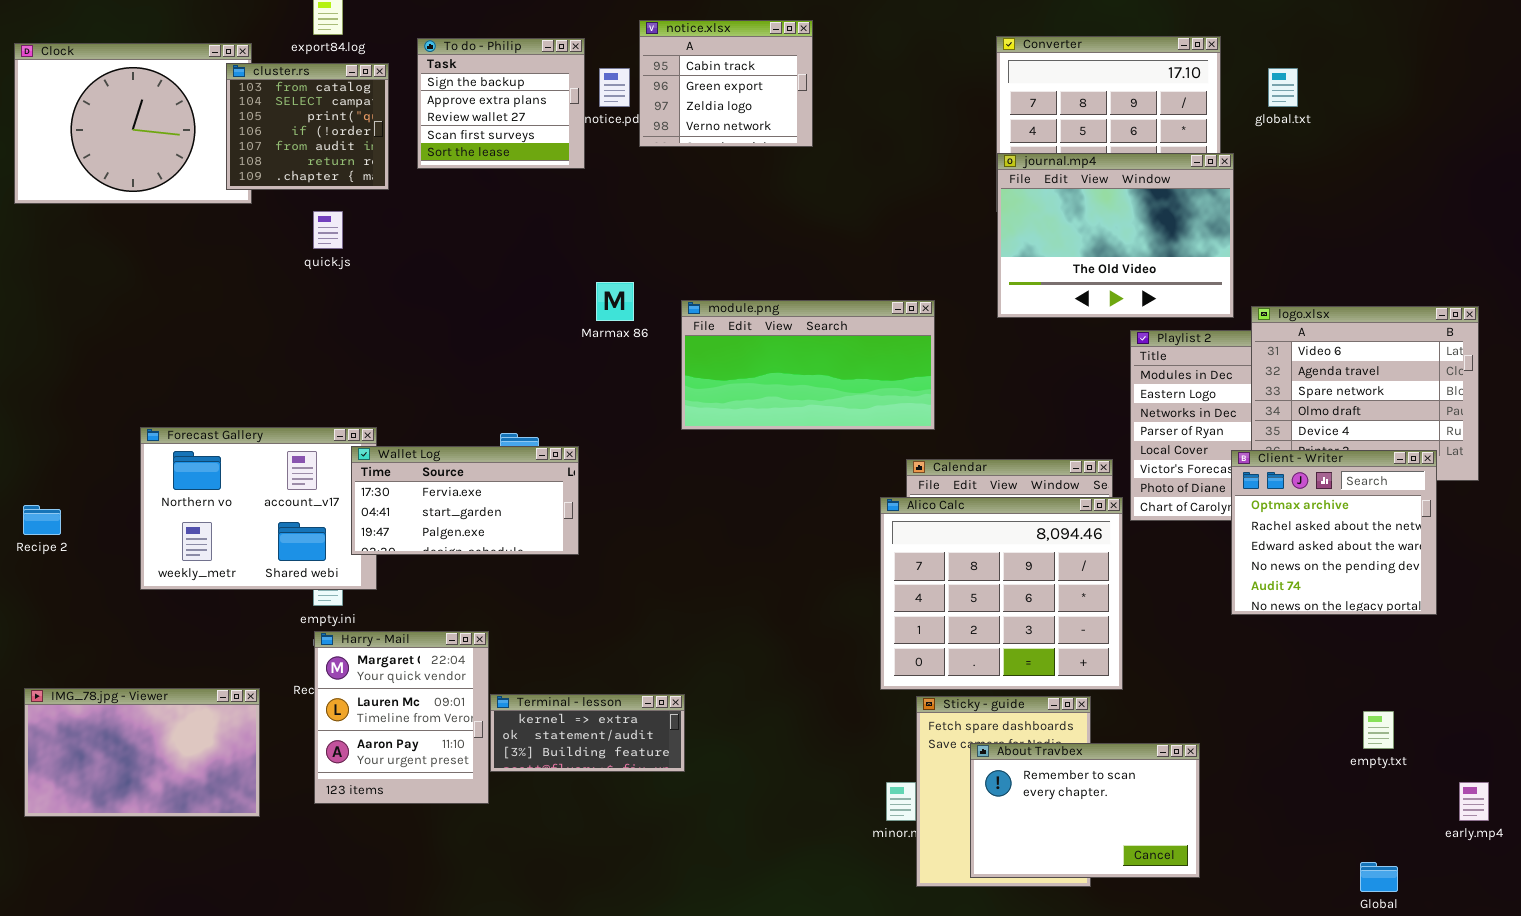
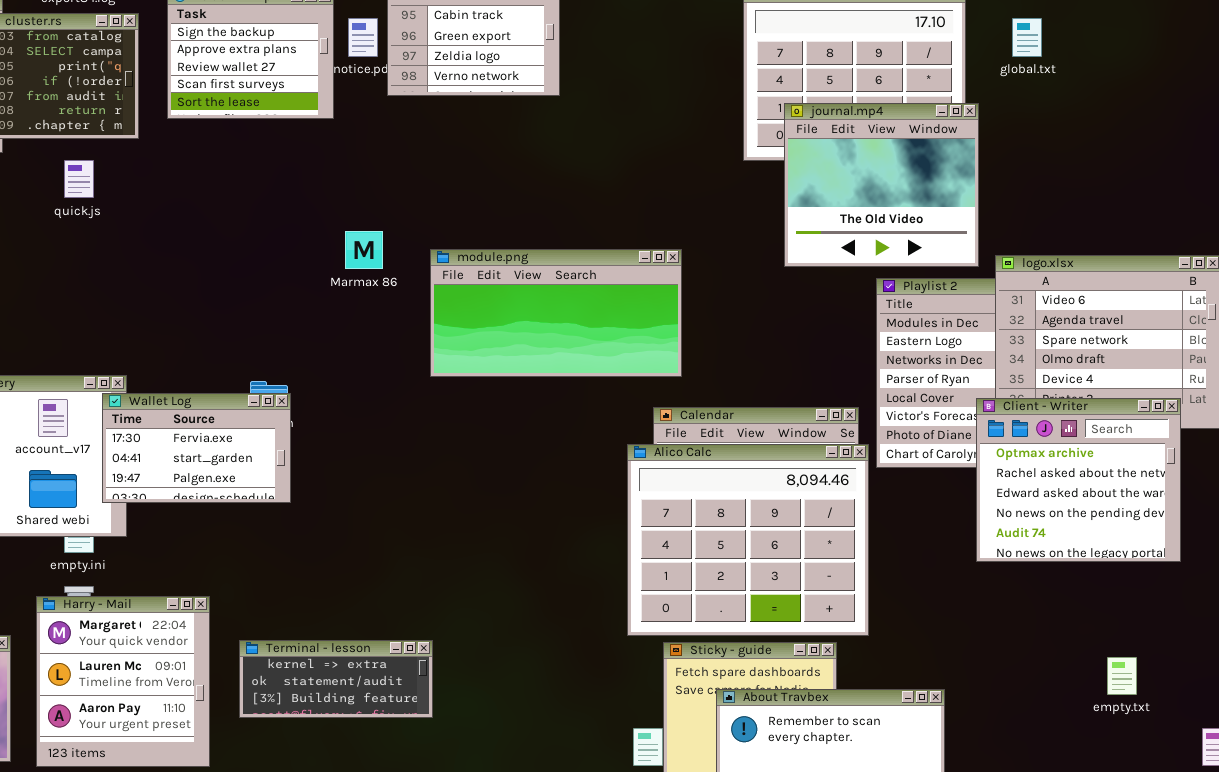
journal.mp4: [997,153,1234,318] -> [784,103,979,267], resized
Wallet Log: [351,446,579,555] -> [102,393,291,503], resized
Harry - Mail: [314,631,489,804] -> [36,596,210,767], moved

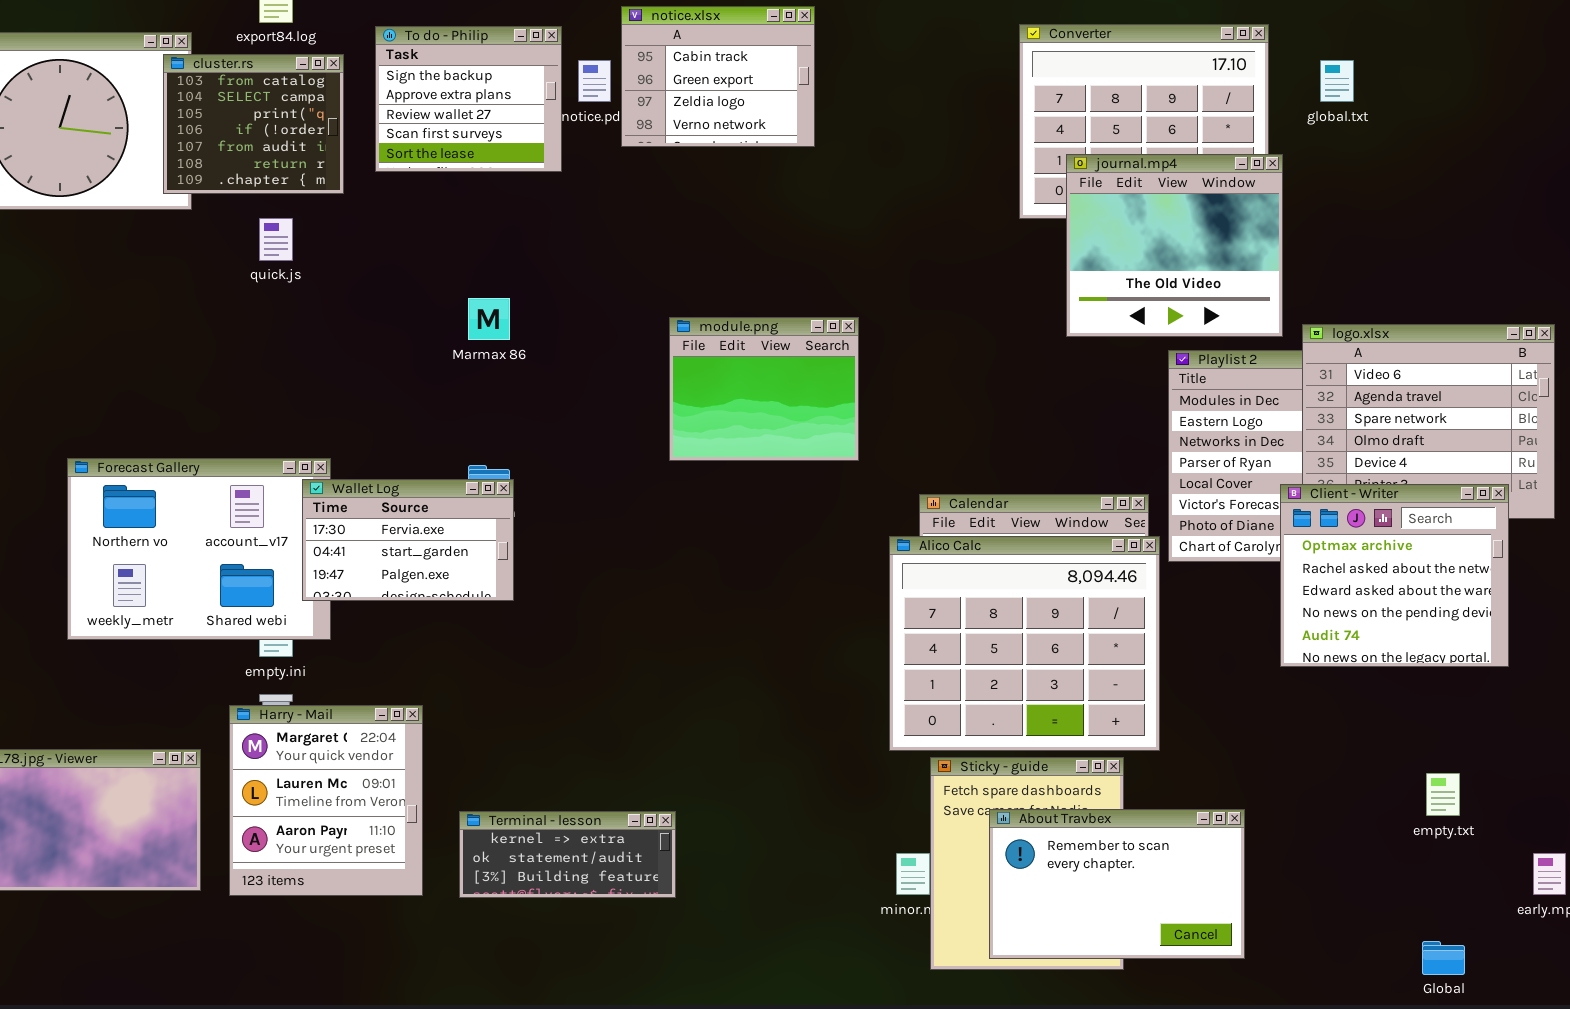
Marmax 86: [345,231,383,269] -> [468,298,510,340], moved
module.png: [430,249,682,377] -> [669,317,859,461], resized
Terminal - lesson: [239,640,433,718] -> [459,811,676,898], moved

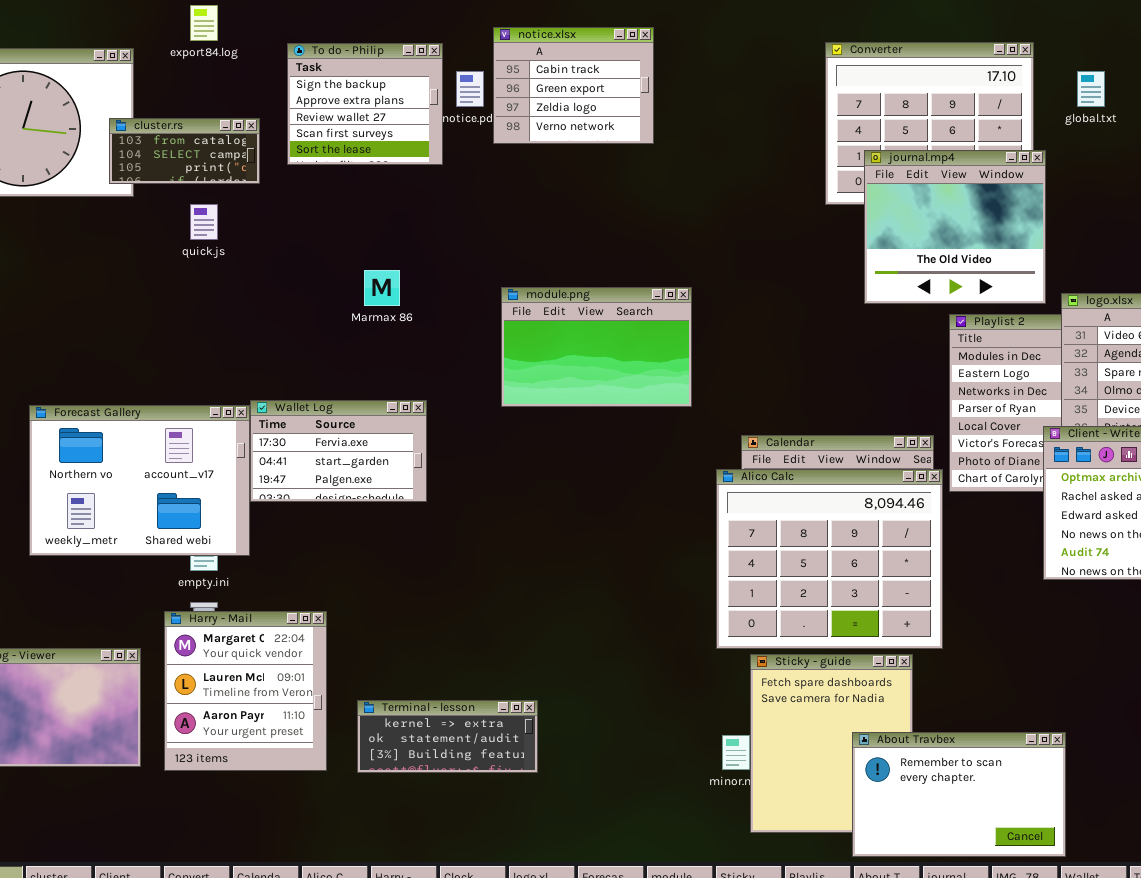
cluster.rs: [163,54,344,194] -> [109,118,260,184], resized
module.png: [669,317,859,461] -> [501,287,692,407], resized
Wallet Log: [302,479,514,601] -> [250,400,427,502], moved
About Travbex: [989,809,1245,959] -> [852,732,1066,857], moved

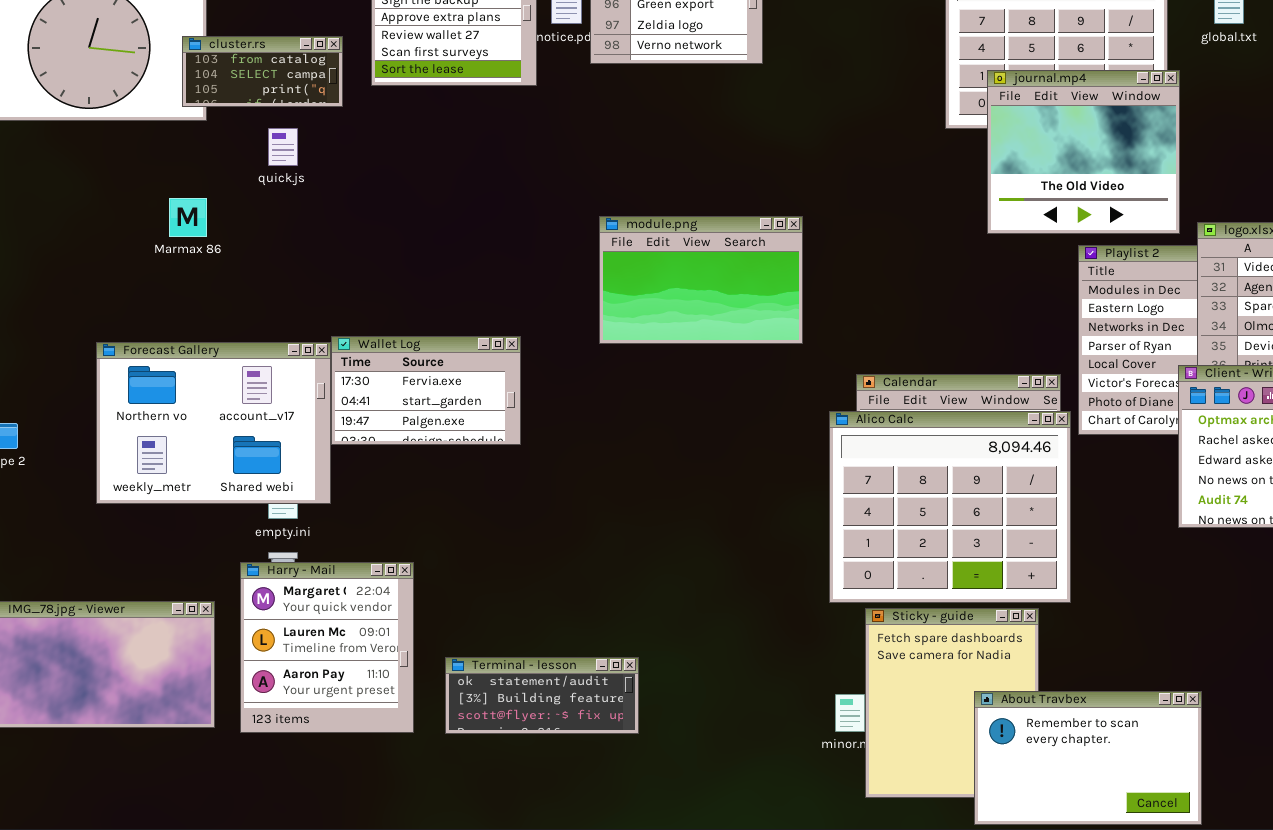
Marmax 86: [364,270,400,306] -> [169,198,207,237], moved
Terminal - lesson: [357,700,538,773] -> [445,657,639,734], scrolled down 1 row

